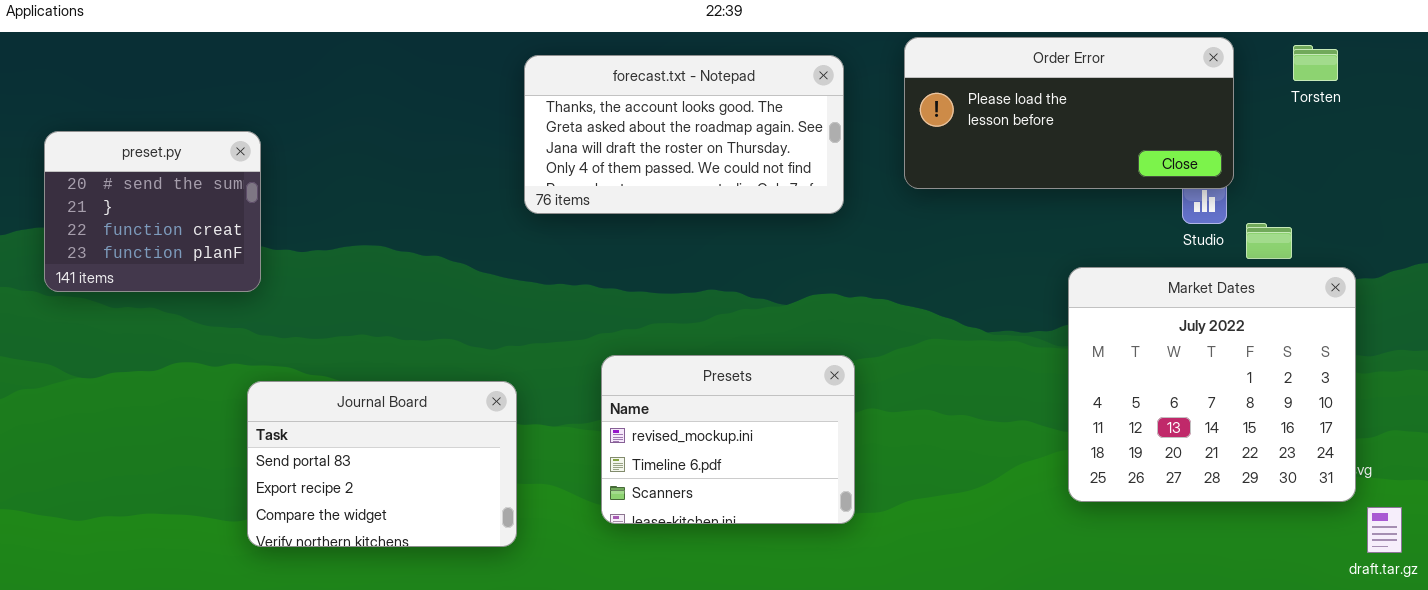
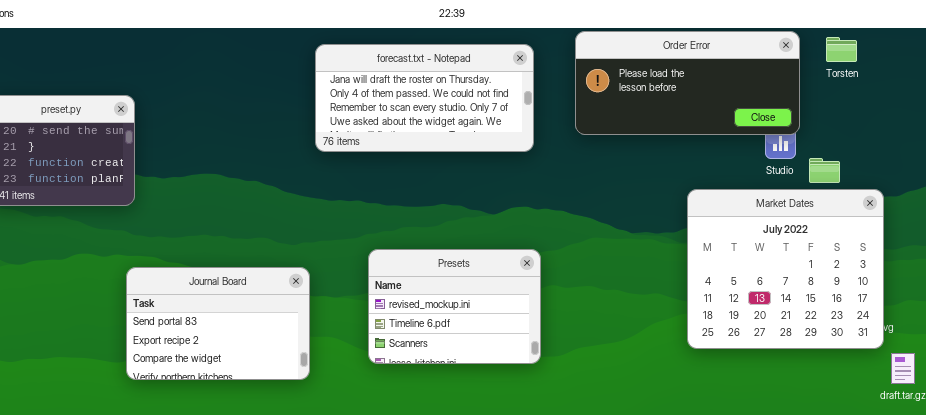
Torsten: [1293,45,1338,81] -> [826,37,857,62], moved
forecast.txt - Notepad: [524,55,844,214] -> [315,44,534,152], scrolled down 2 rows

